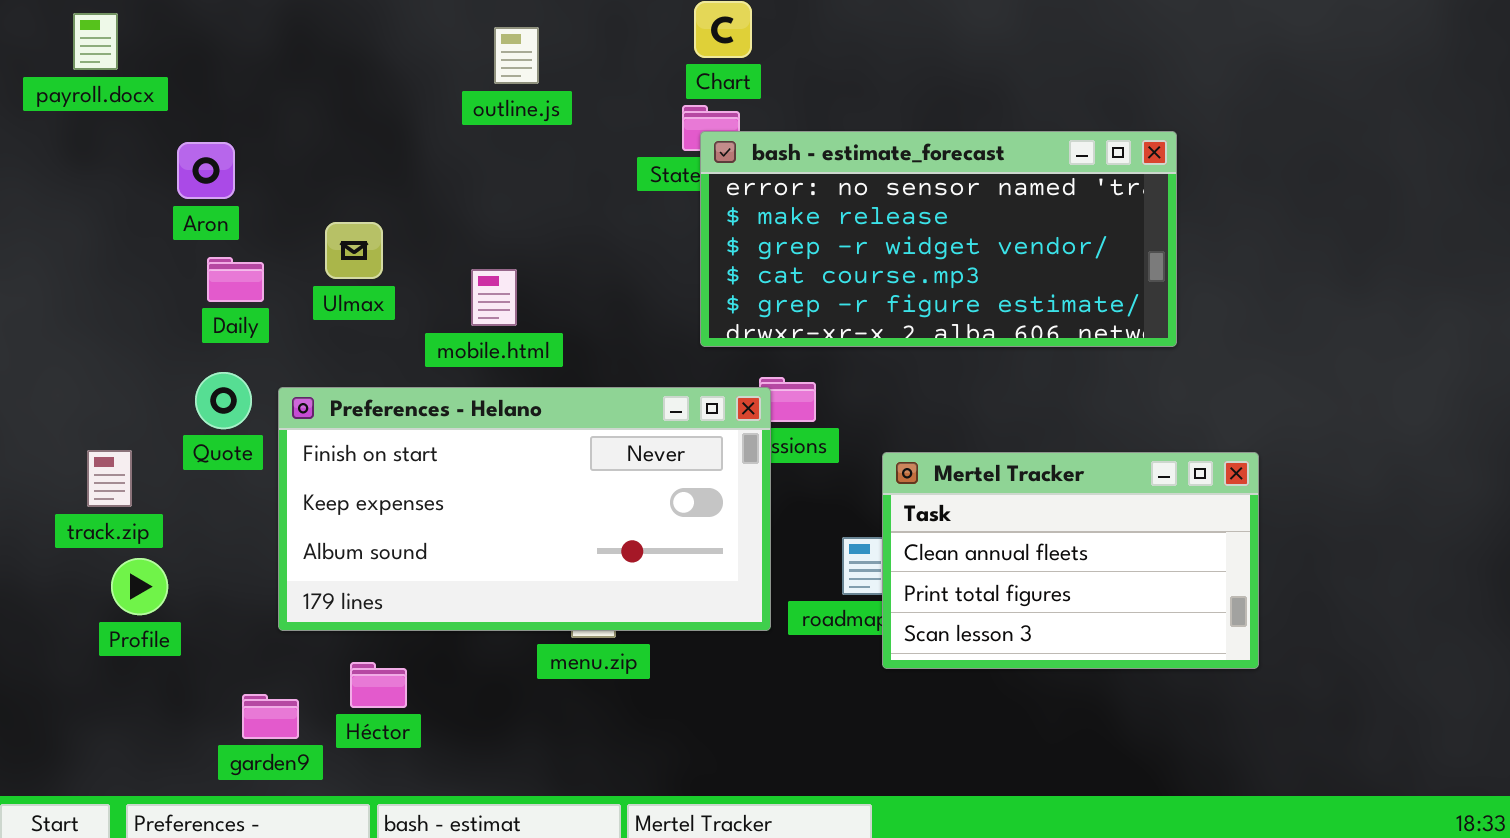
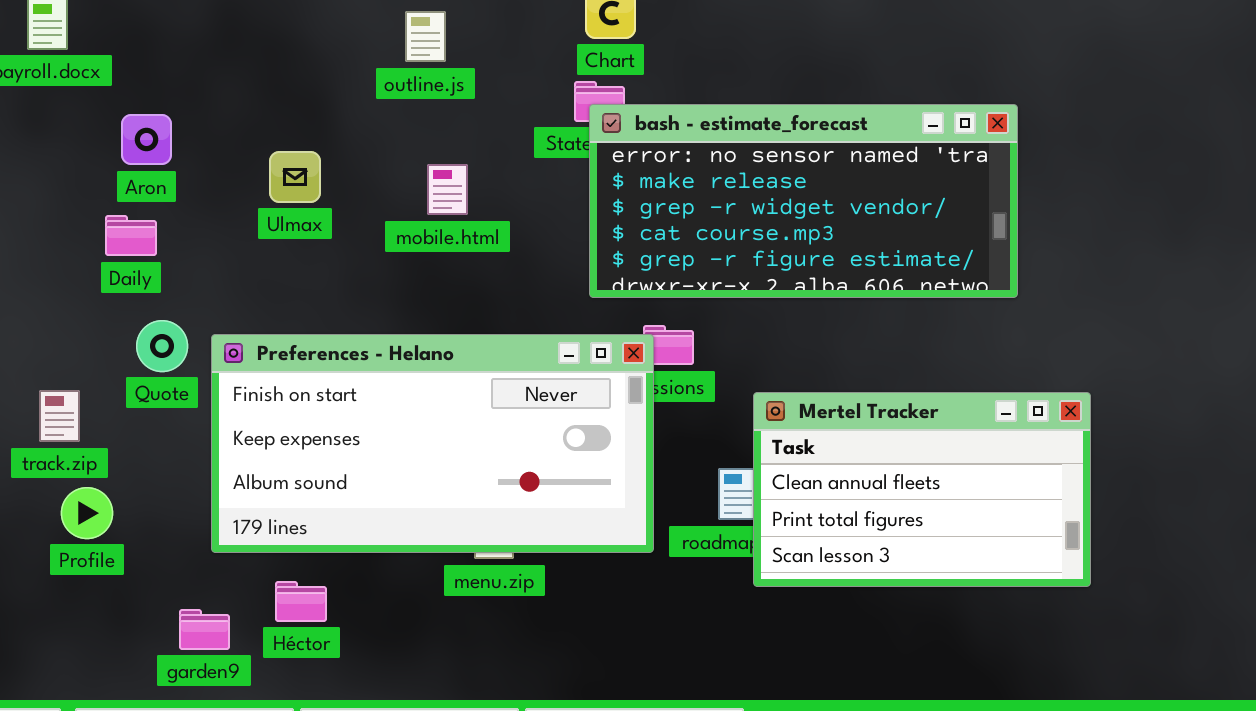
Ulmax: [325,222,383,279] -> [269,151,321,203], moved
Daily: [207,257,264,302] -> [105,215,157,256], moved
mobile.html: [471,269,517,326] -> [427,164,468,215], moved

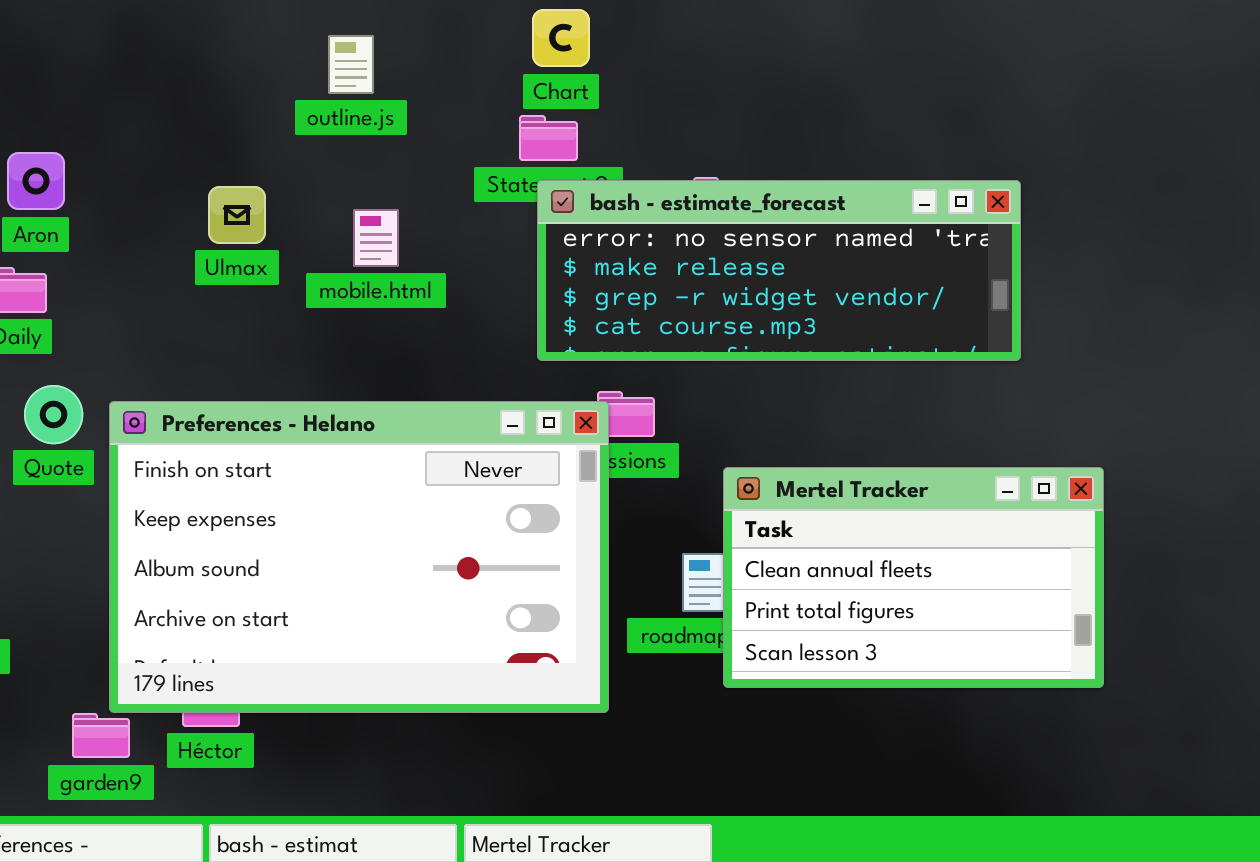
bash - estimate_forecast: [589,104,1018,298] -> [537,180,1021,361], resized
Ulmax: [269,151,321,203] -> [208,186,266,244], moved
Preferences - Helano: [211,334,654,553] -> [109,401,609,713], resized

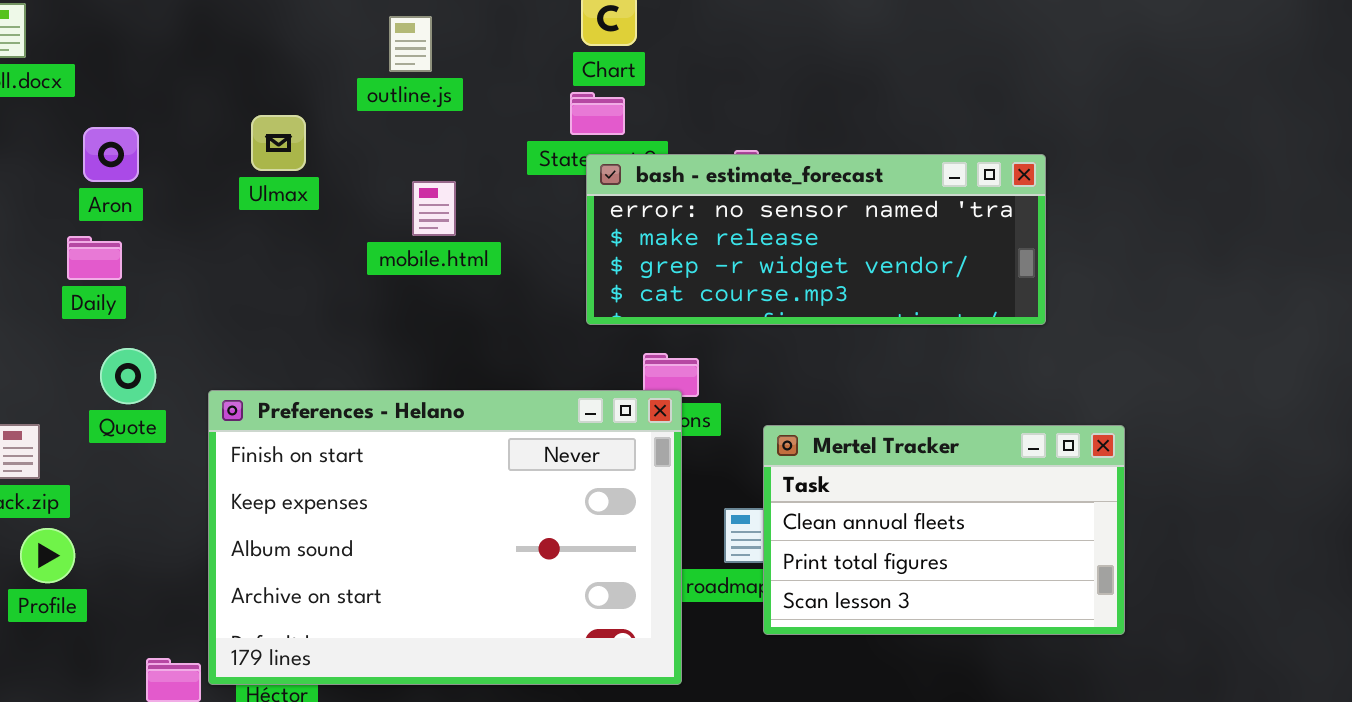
Ulmax: [208,186,266,244] -> [251,115,306,171], moved
Preferences - Helano: [109,401,609,713] -> [208,390,682,685], moved

